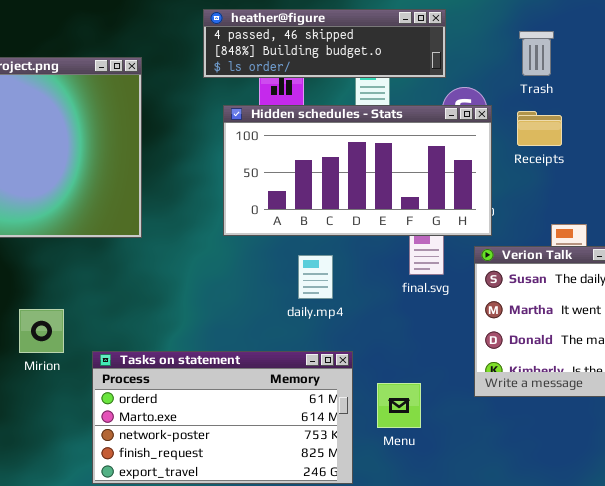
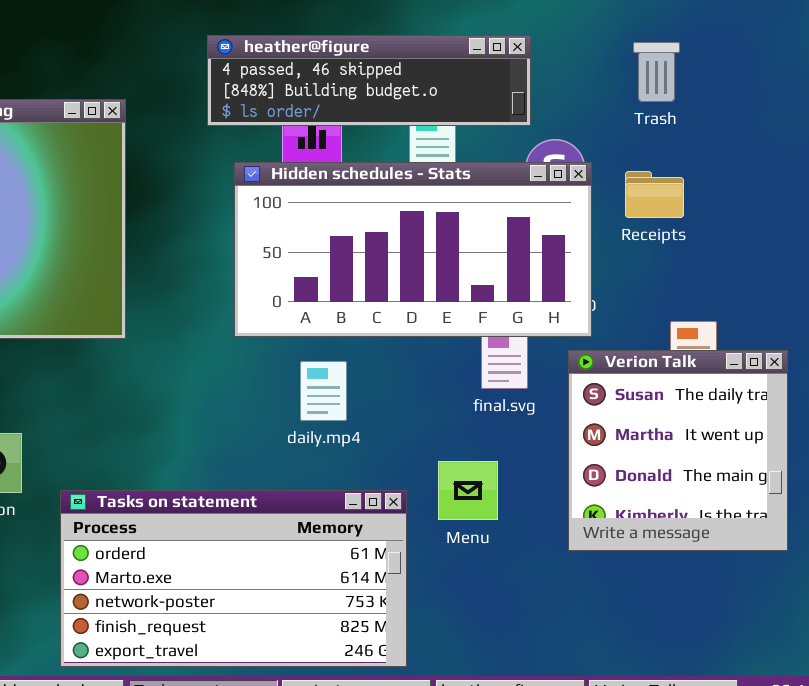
Trash: [519,31,554,76] -> [633,42,680,102], moved
daily.mp4: [298,255,333,299] -> [300,361,347,421], moved
Menu: [377,383,421,428] -> [438,461,498,520], moved

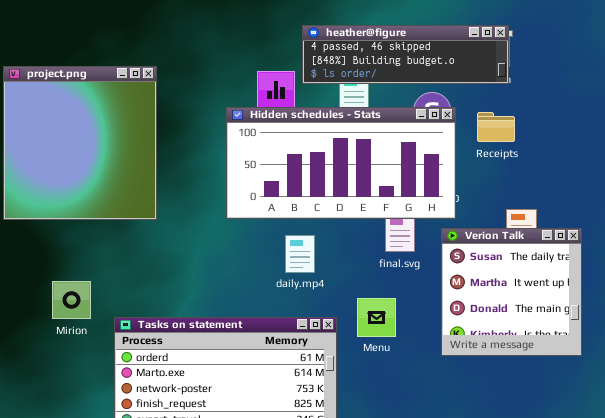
heather@figure: [207,35,531,126] -> [302,25,509,84], moved
daily.mp4: [300,361,347,421] -> [285,235,315,273], moved

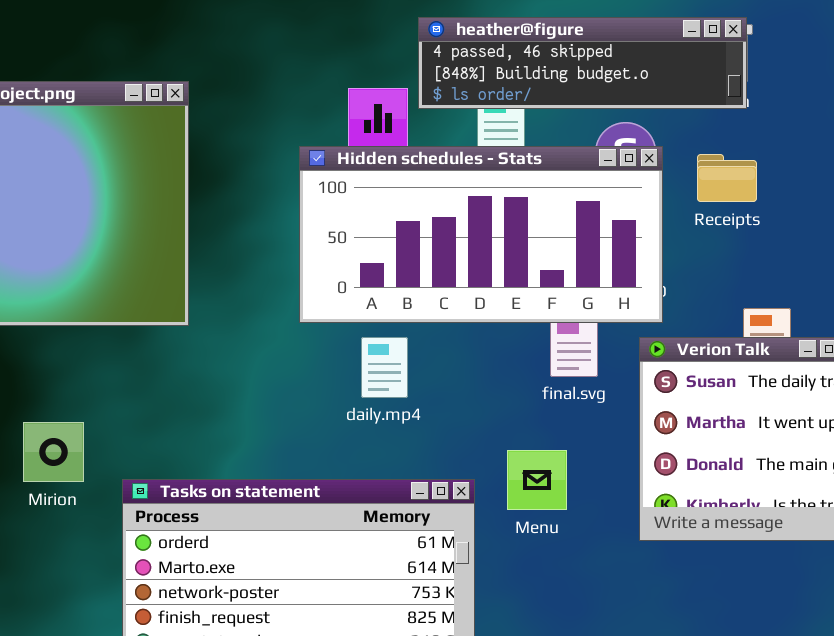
daily.mp4: [285,235,315,273] -> [361,337,408,398], moved

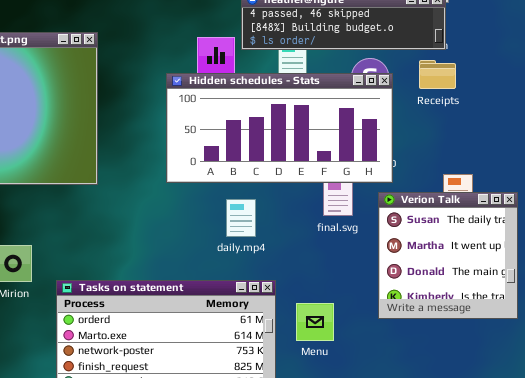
Receipts: [697,154,757,202] -> [419,60,456,89], moved
daily.mp4: [361,337,408,398] -> [226,199,256,237], moved
Menu: [507,450,567,510] -> [296,303,334,341], moved

